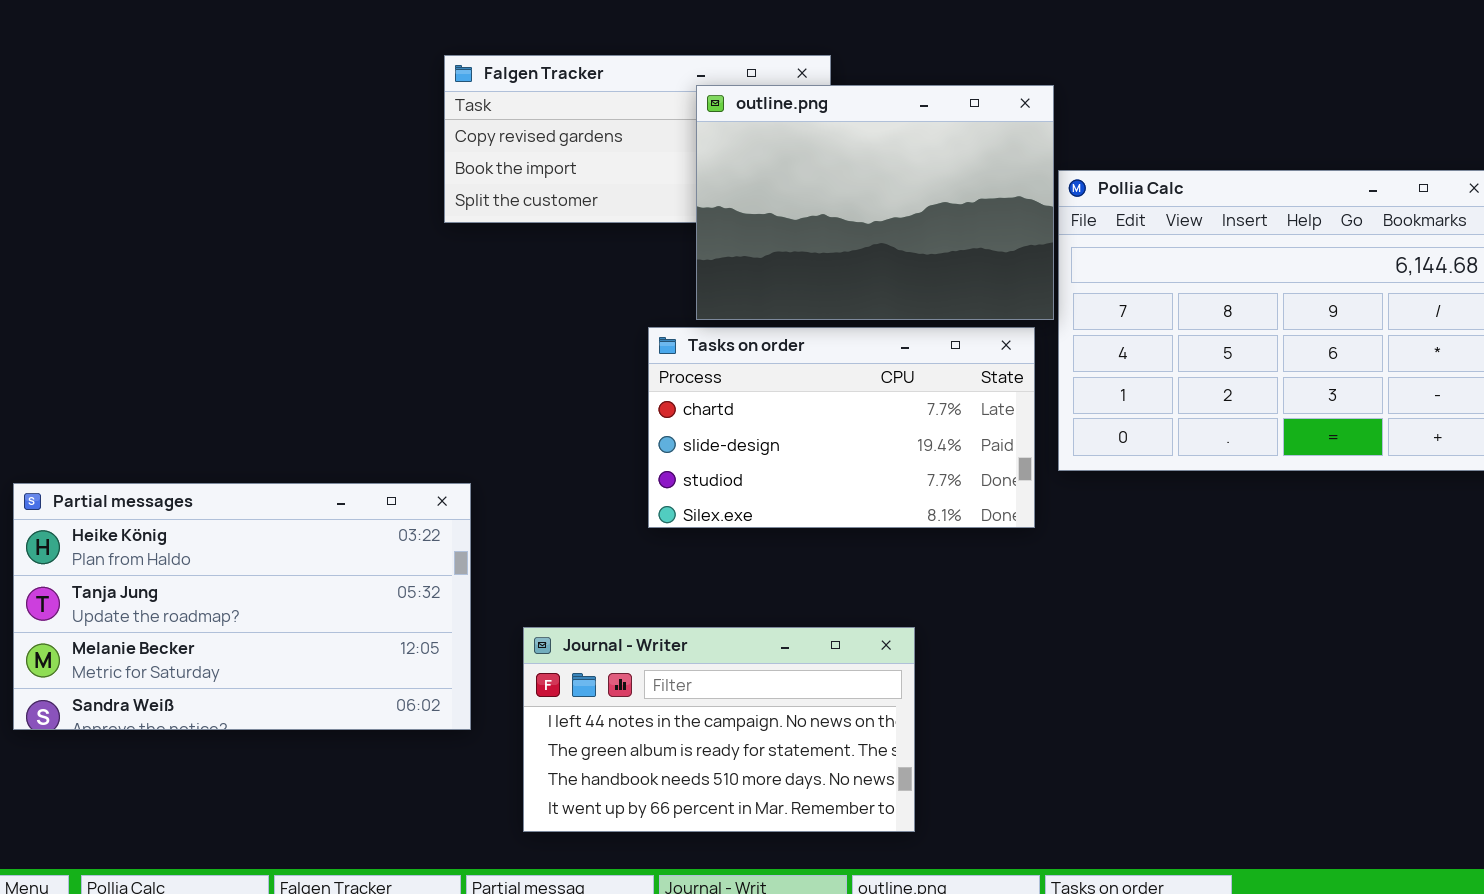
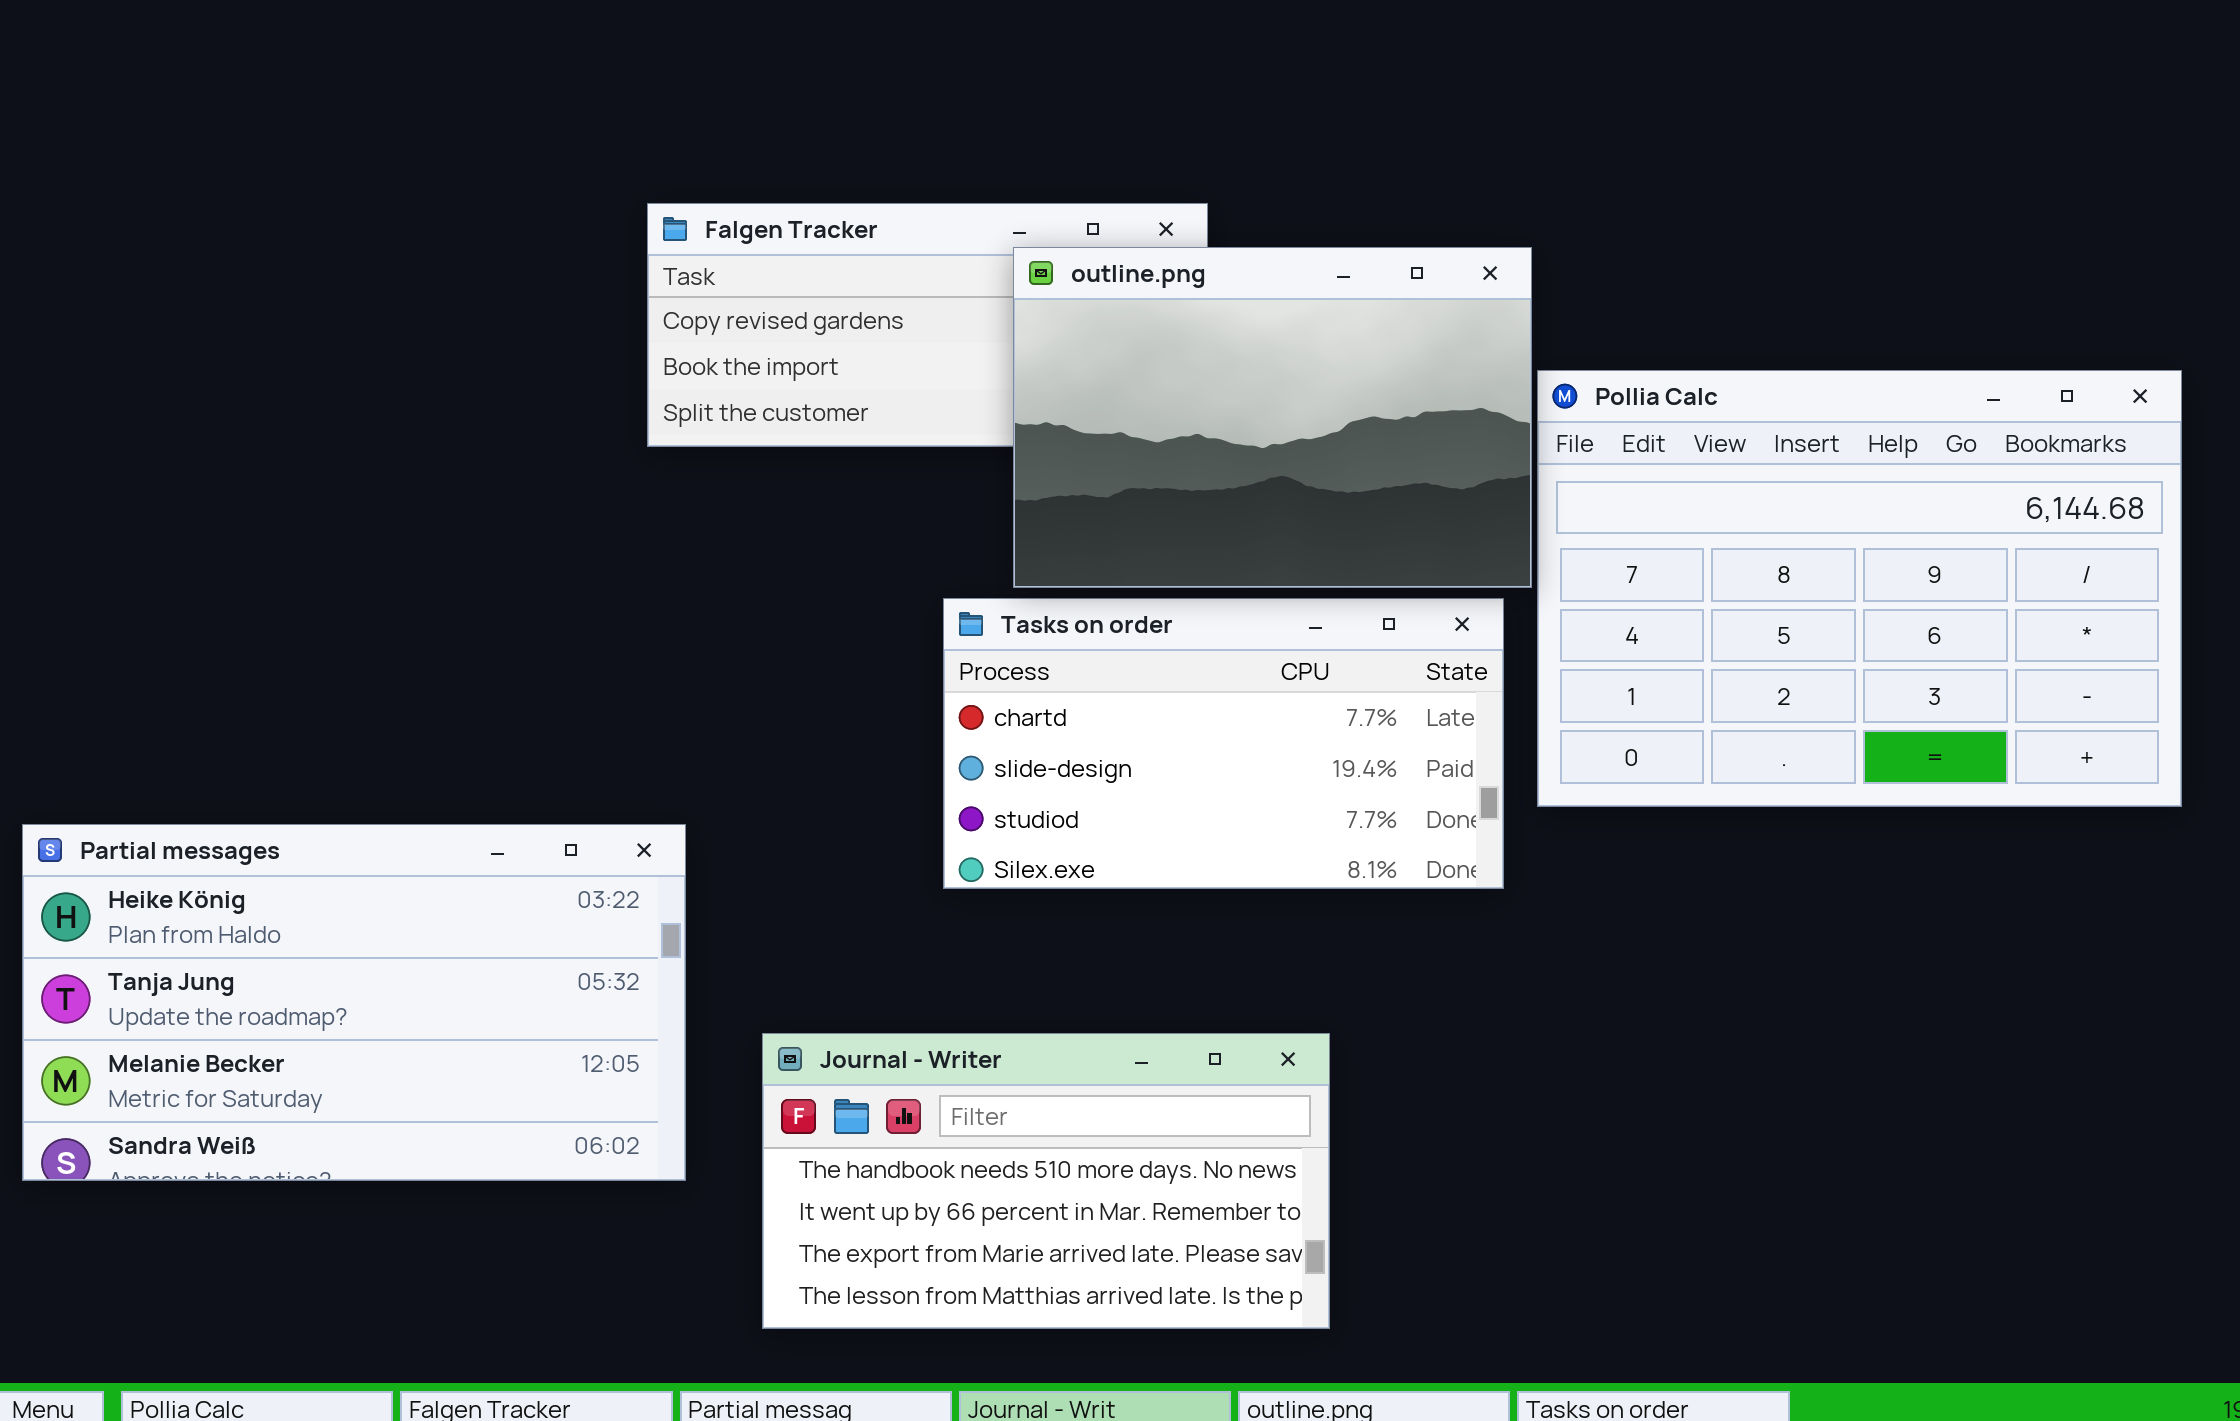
Journal - Writer: [523,627,915,832] -> [762,1033,1330,1329], scrolled down 2 rows

